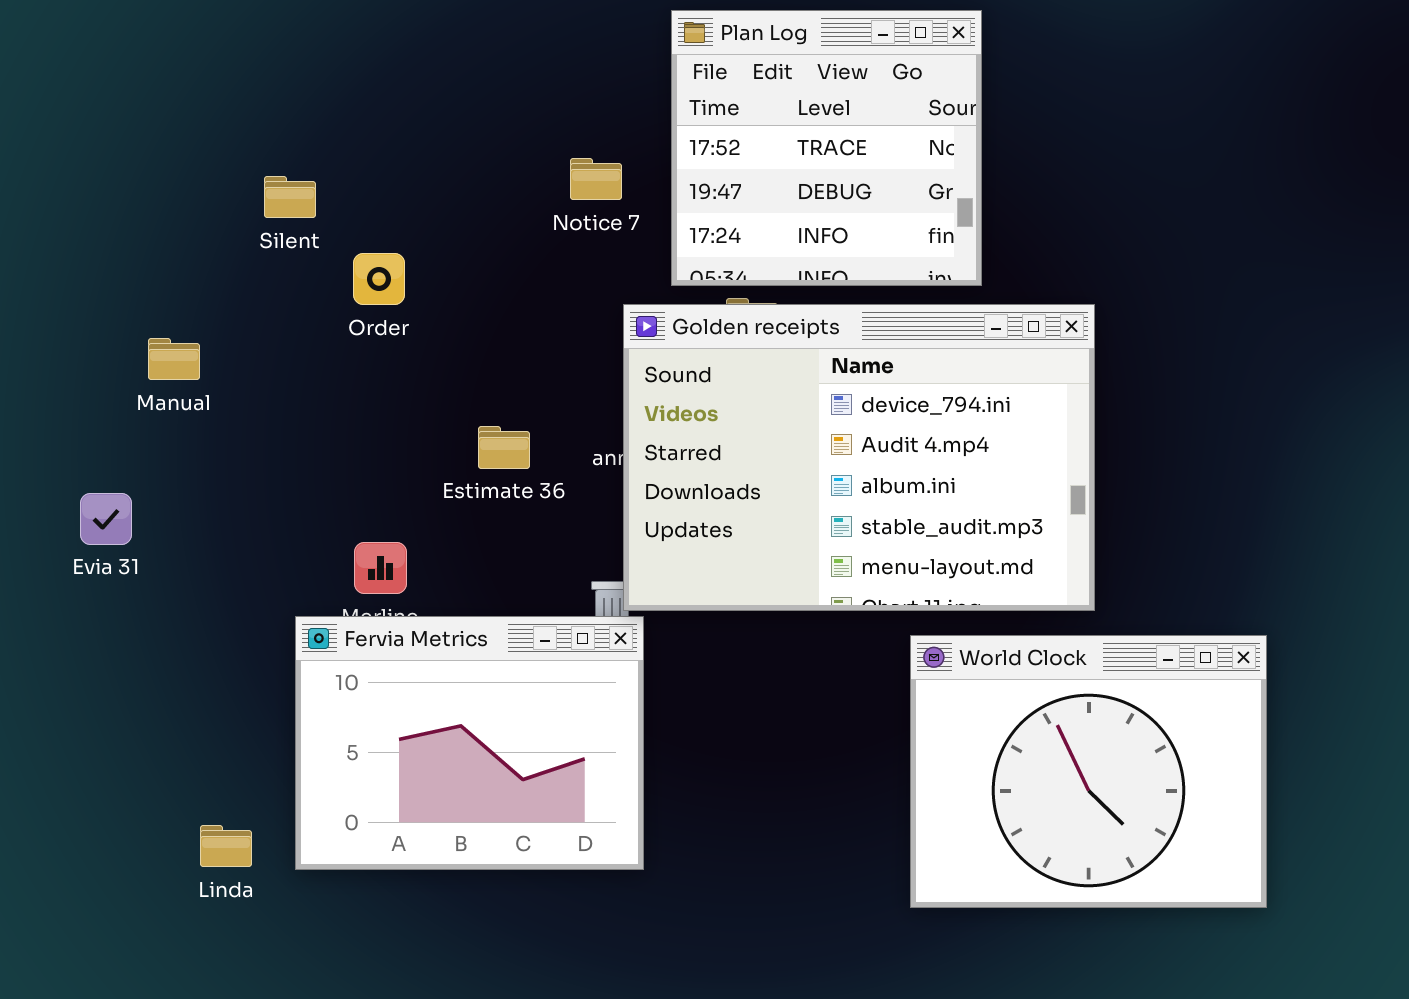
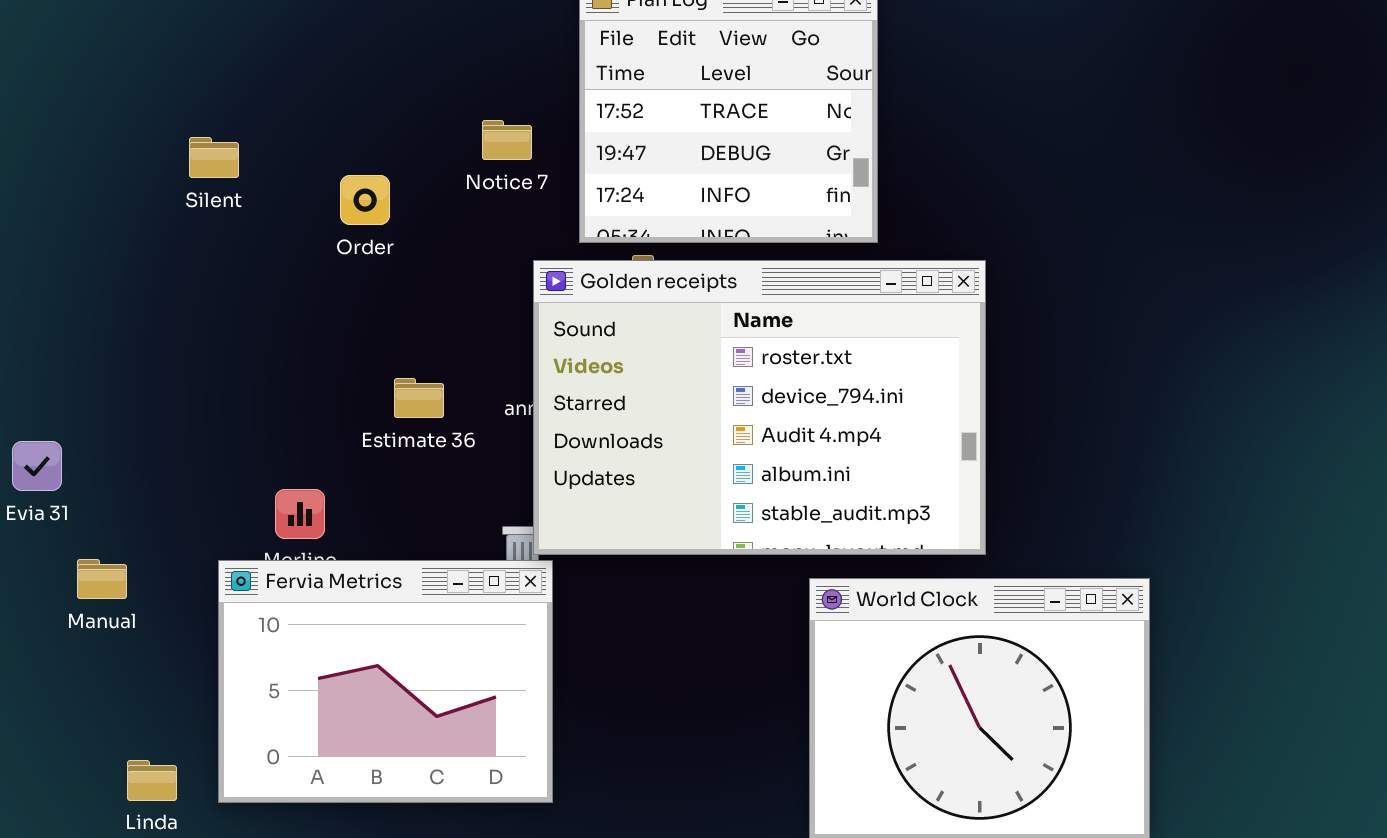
Order: [353,253,405,305] -> [340,175,390,225], moved
Golden receipts: [623,304,1095,611] -> [533,260,986,555], scrolled up 1 row
Manual: [148,338,200,380] -> [77,559,127,599], moved

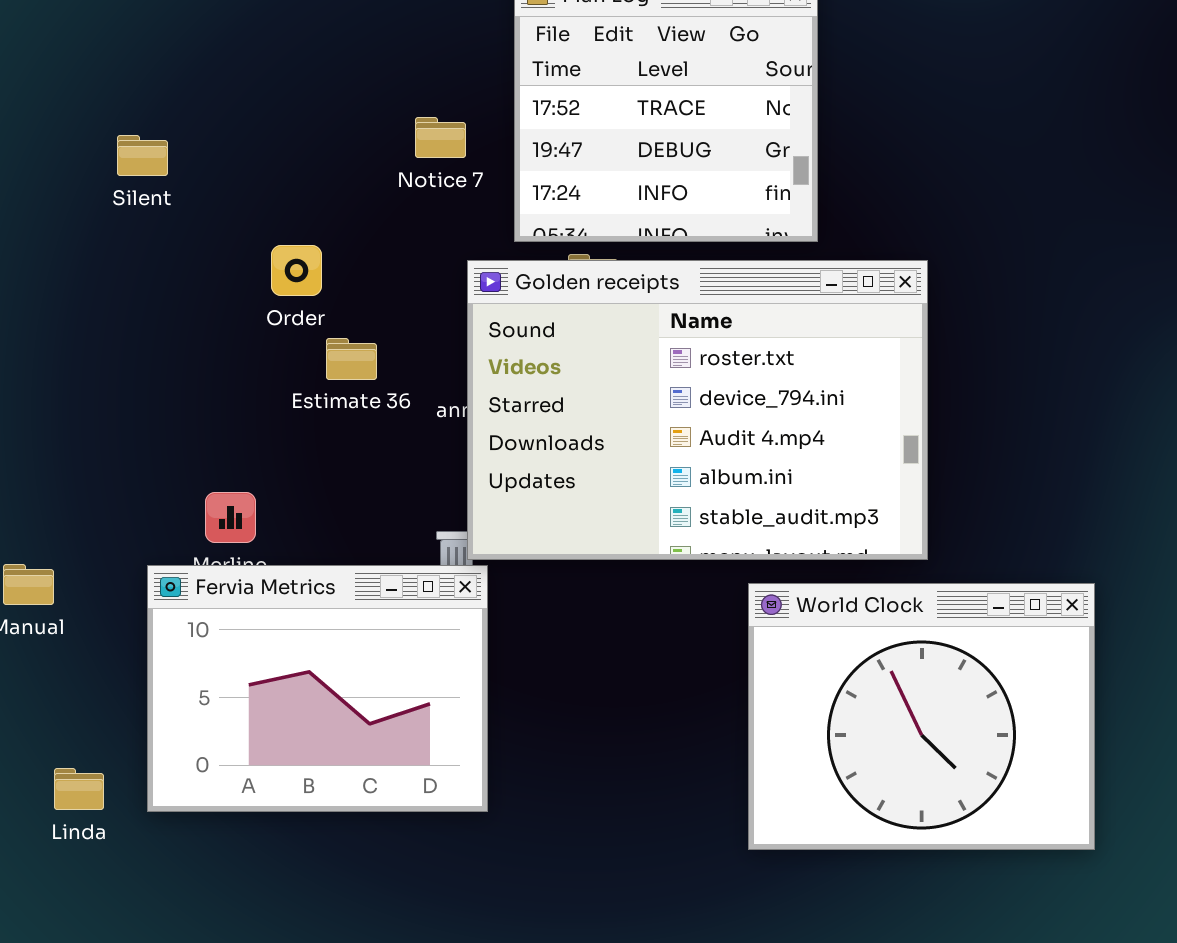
Order: [340,175,390,225] -> [271,245,322,296], moved
Estimate 36: [394,378,444,418] -> [326,338,377,380], moved

